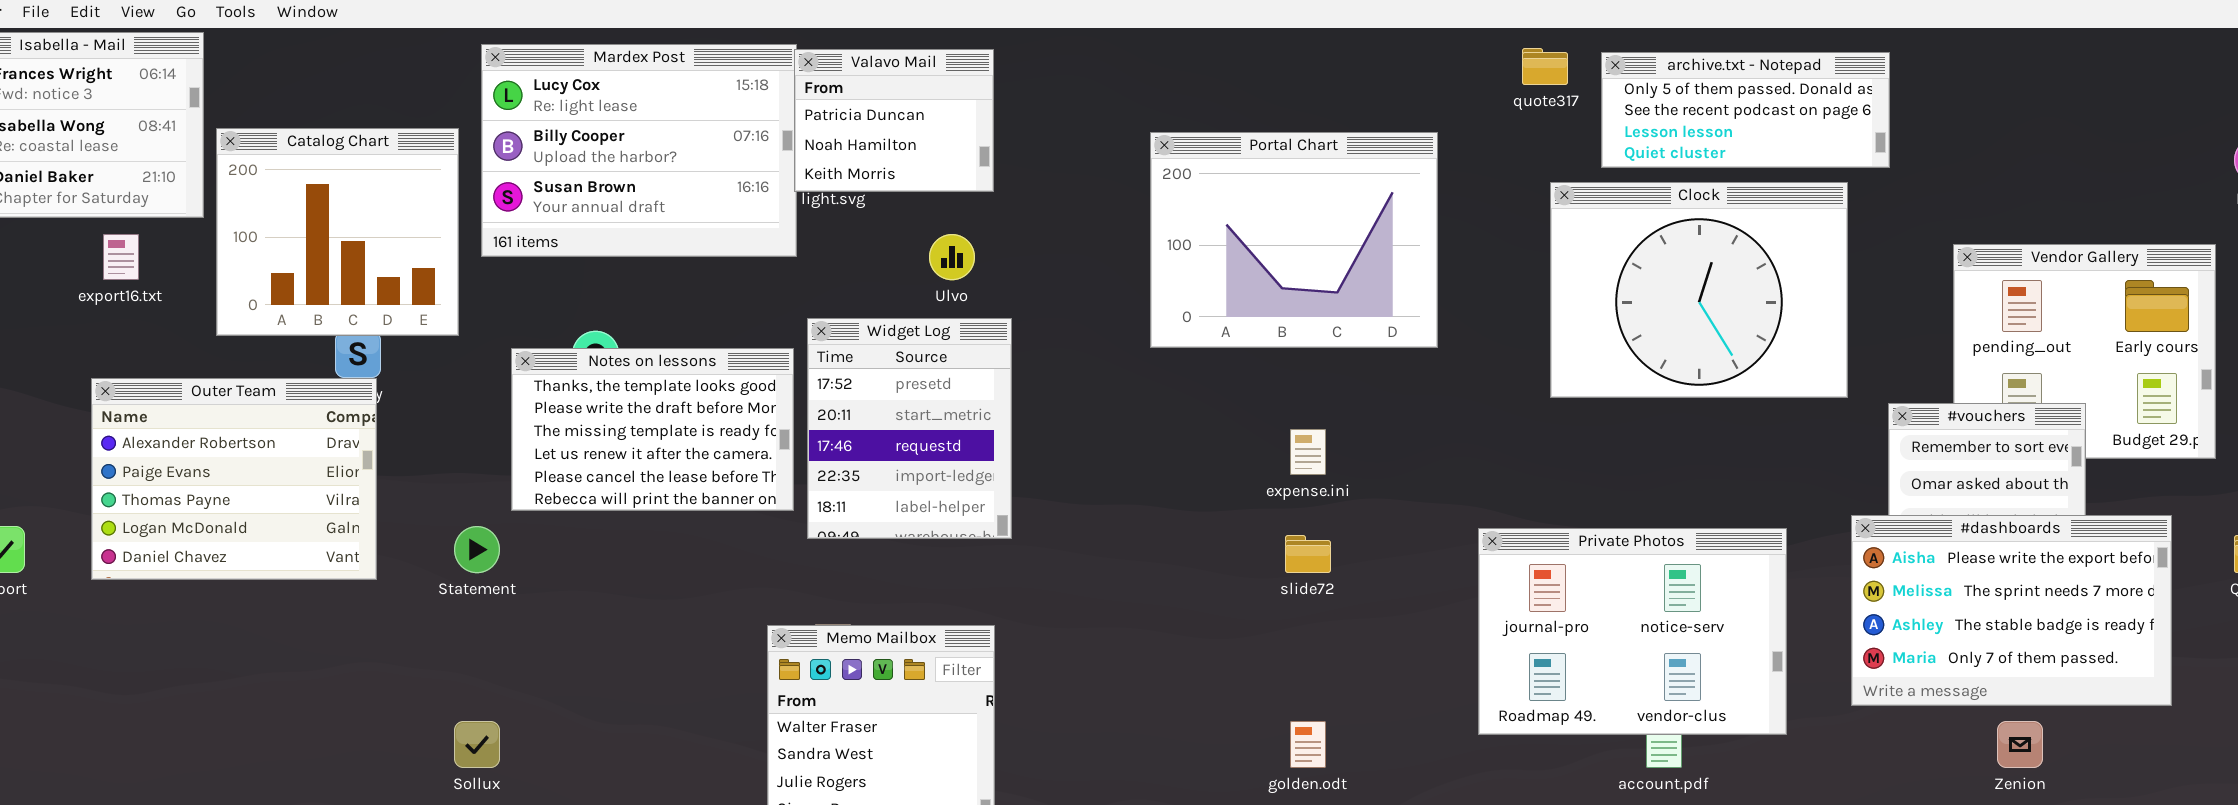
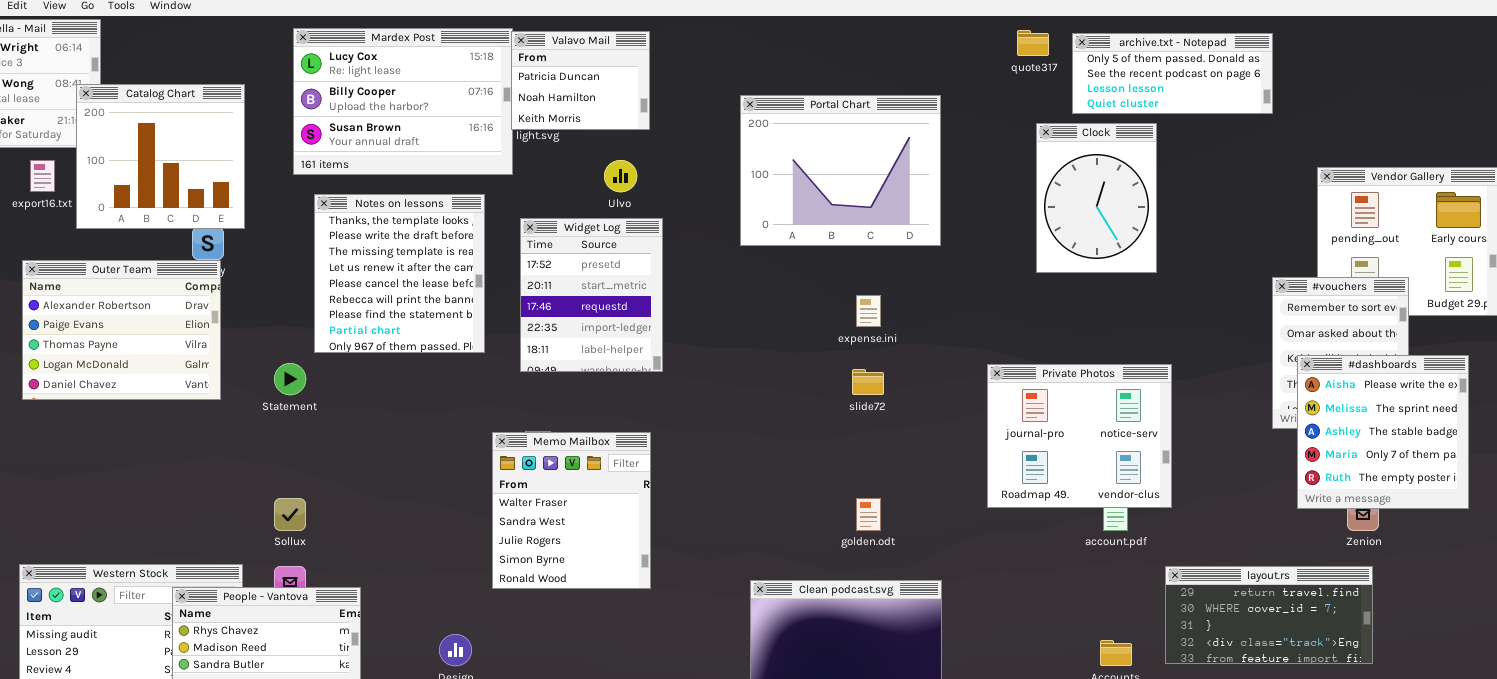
Catalog Chart: [216,128,459,336] -> [76,84,245,229], moved
Portal Chart: [1150,132,1438,348] -> [740,95,941,246], moved
Clock: [1550,182,1848,398] -> [1036,123,1157,273], resized
Notes on lessons: [511,348,794,511] -> [314,194,485,353], resized
#dashboards: [1851,515,2172,706] -> [1297,355,1469,509], resized
Private Photos: [1478,528,1787,735] -> [987,364,1172,508], resized

